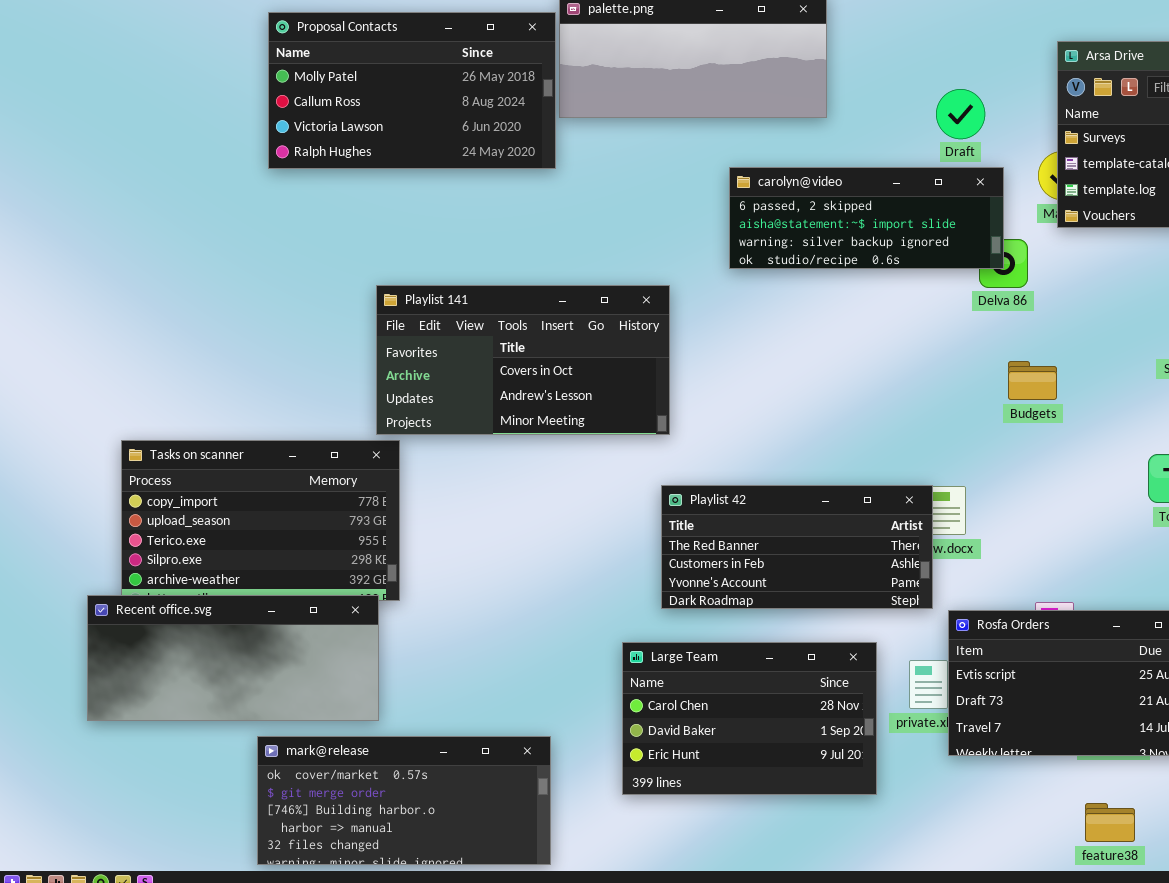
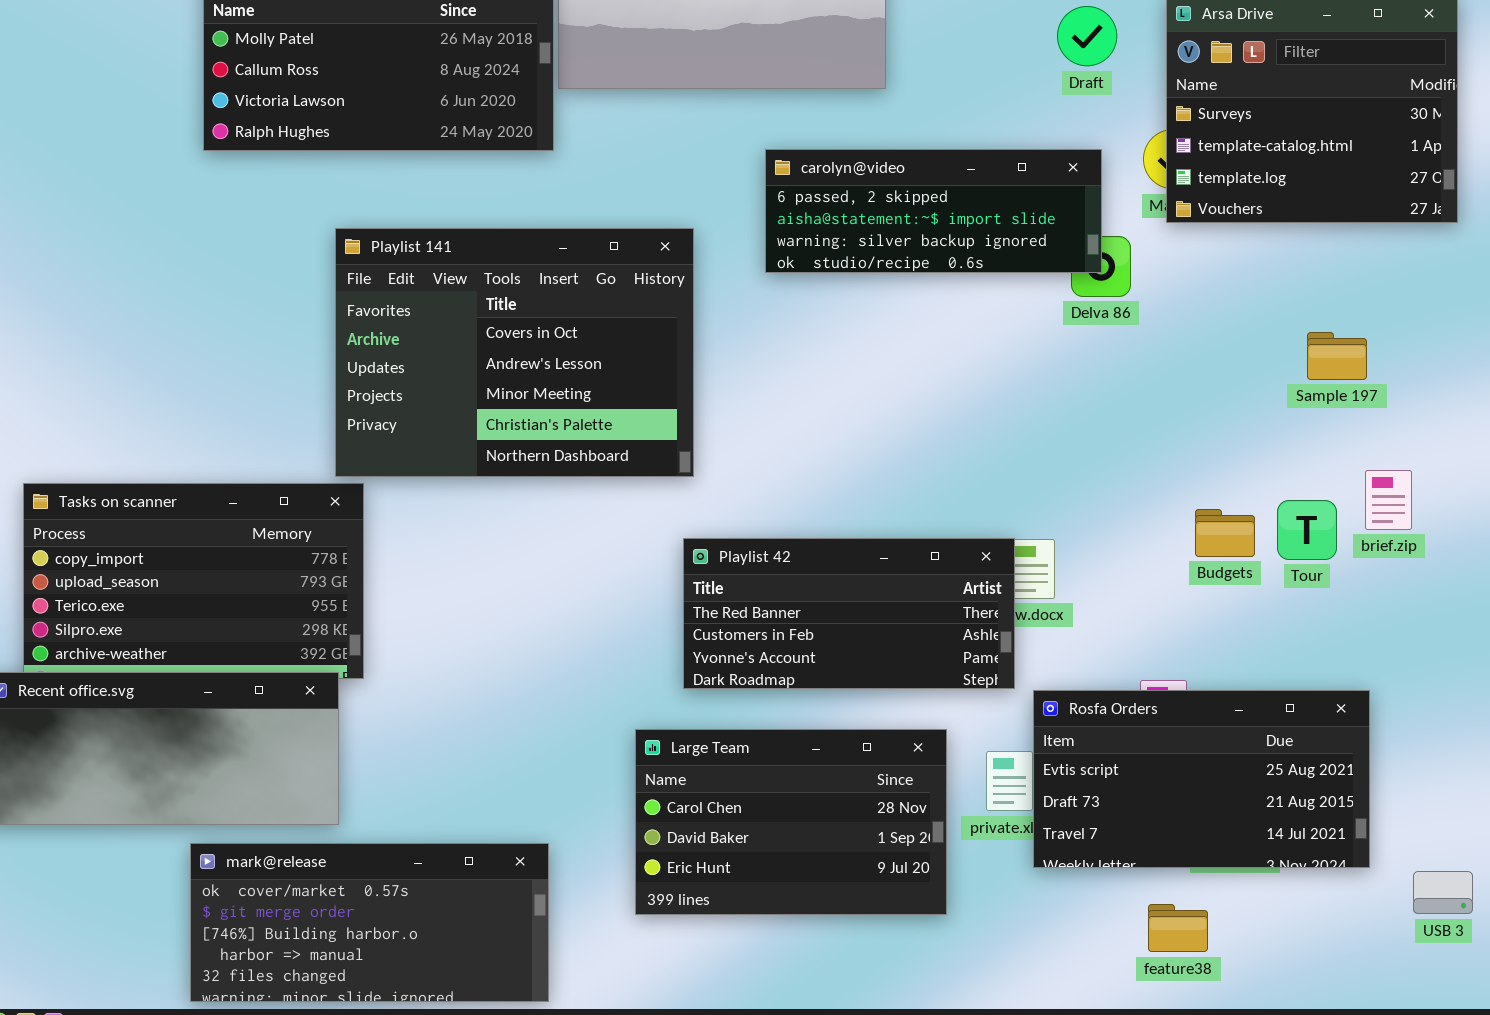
Draft: [936,89,985,139] -> [1057,6,1117,66], moved
Playlist 141: [376,285,670,435] -> [335,228,694,477], resized
Budgets: [1008,361,1057,400] -> [1195,509,1255,557], moved
feature38: [1085,803,1135,842] -> [1148,904,1208,952], moved

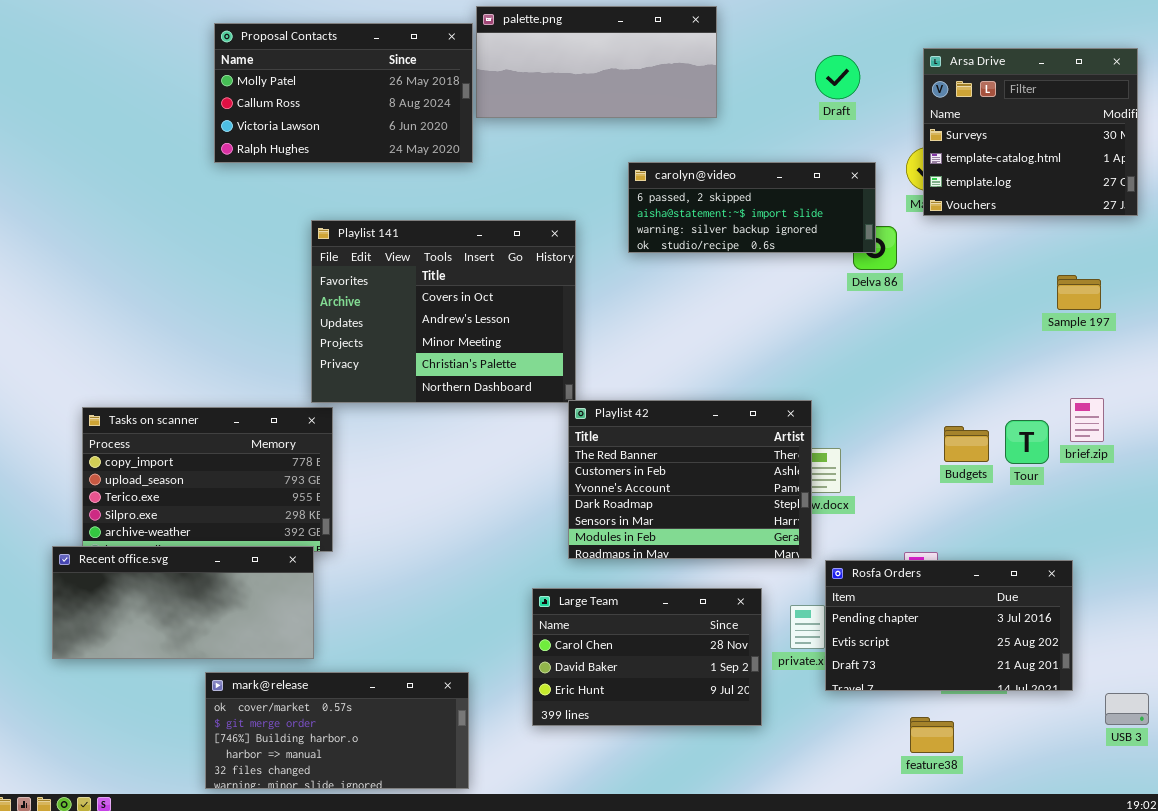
Draft: [1057,6,1117,66] -> [815,55,860,99], moved
Sample 197: [1307,332,1367,380] -> [1057,275,1101,310], moved
Playlist 42: [683,538,1015,689] -> [568,400,812,559], resized
Rosfa Orders: [1033,690,1370,868] -> [825,560,1073,691], scrolled up 1 row

